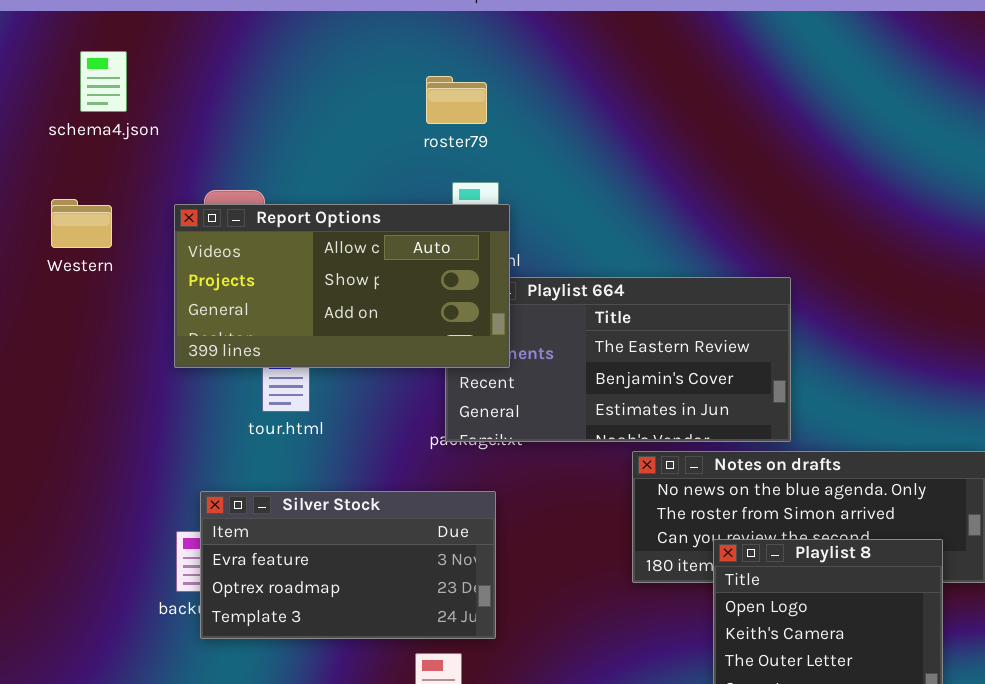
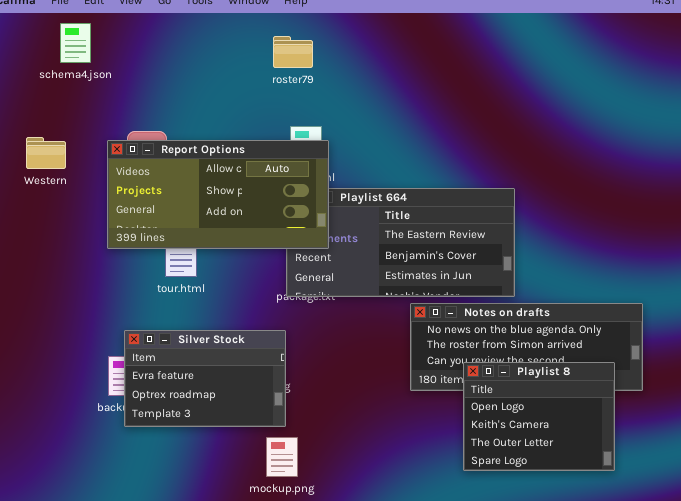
schema4.json: [80,51,127,112] -> [60,23,91,63], moved
roster79: [426,76,487,124] -> [273,36,313,68], moved
Silver Stock: [200,491,496,639] -> [124,330,286,427], resized

